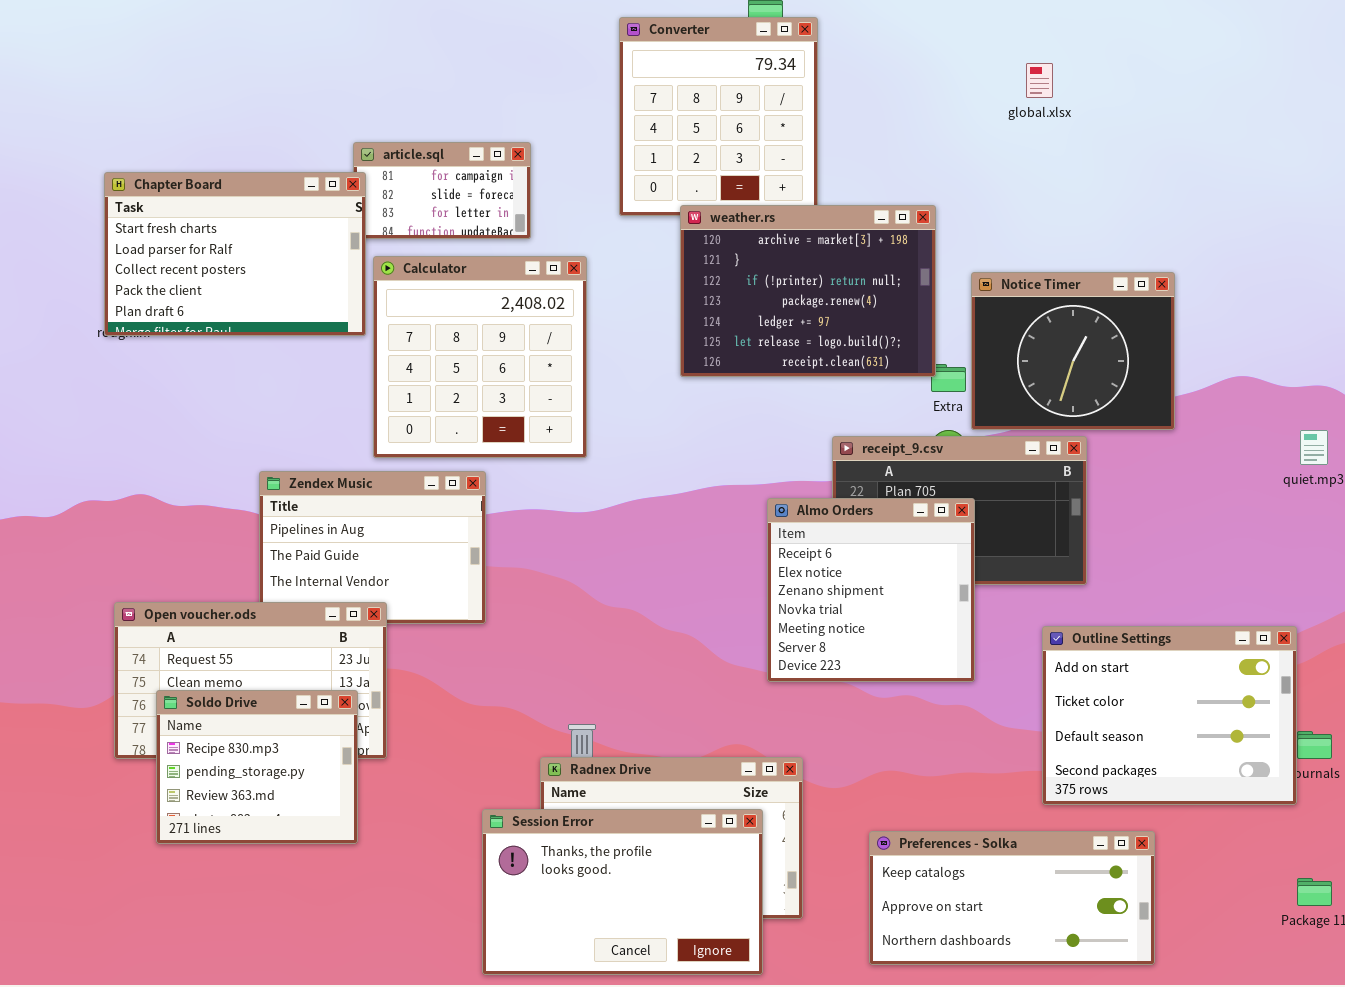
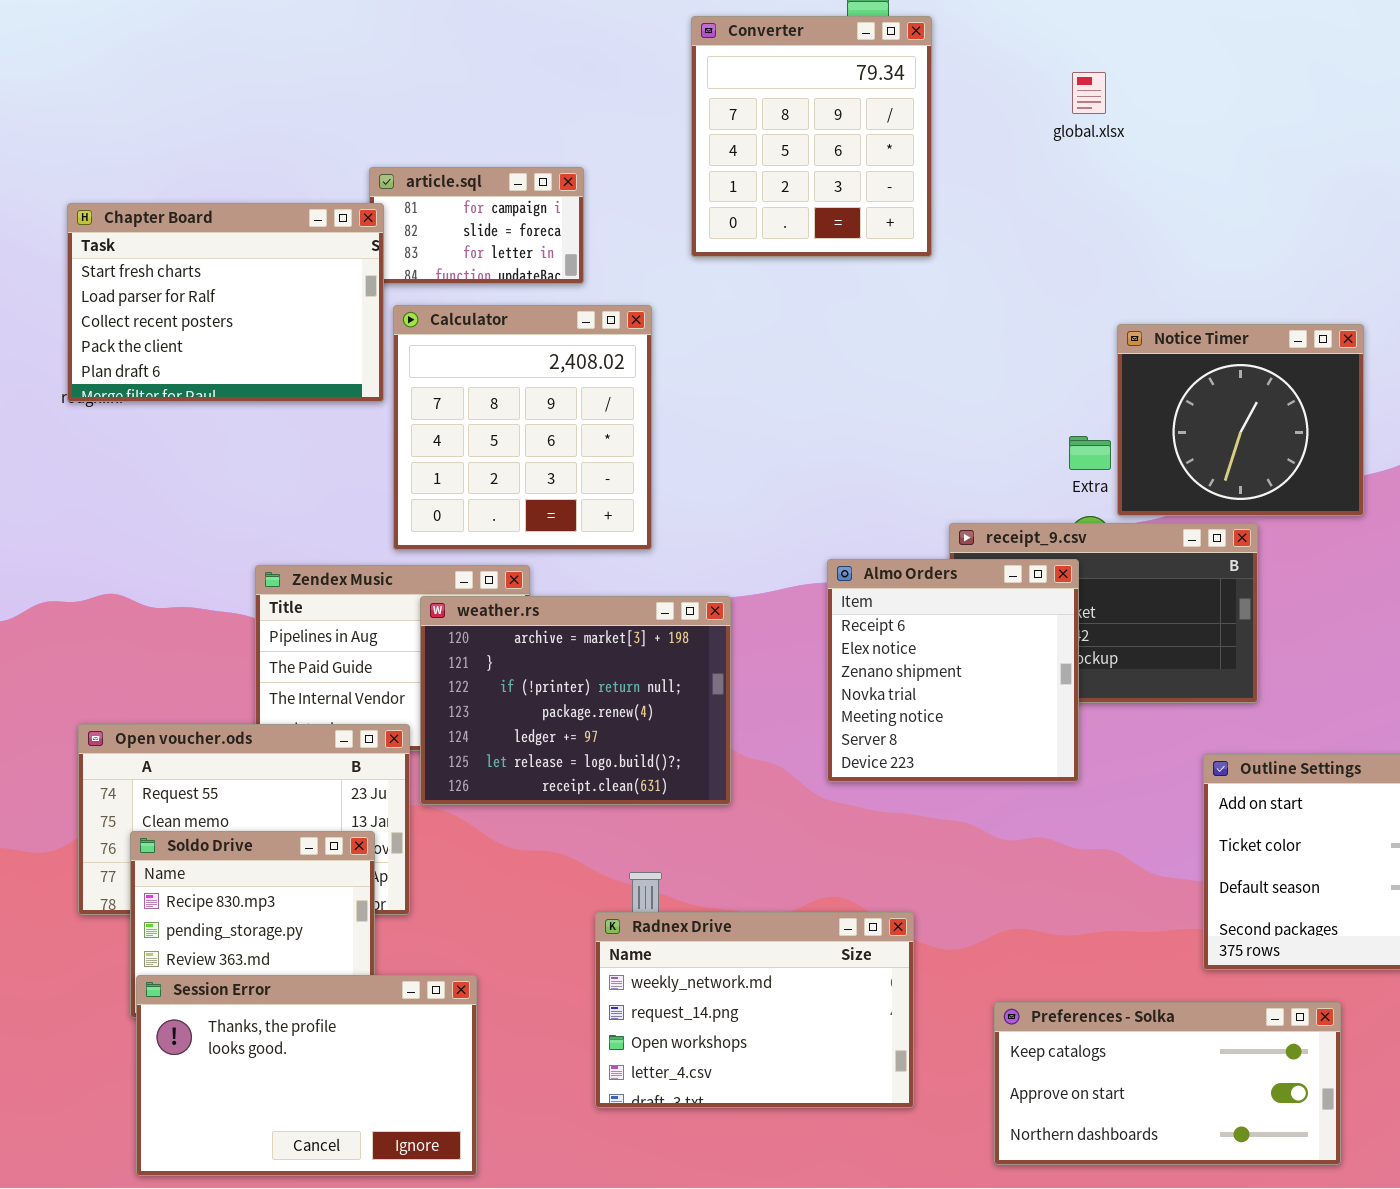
global.xlsx: [1026,63,1053,98] -> [1072,72,1106,114], moved
weather.rs: [680,205,936,377] -> [420,596,731,805], moved
Almo Orders: [767,498,975,682] -> [827,559,1079,782], moved
Session Error: [482,809,763,975] -> [136,975,477,1176], moved

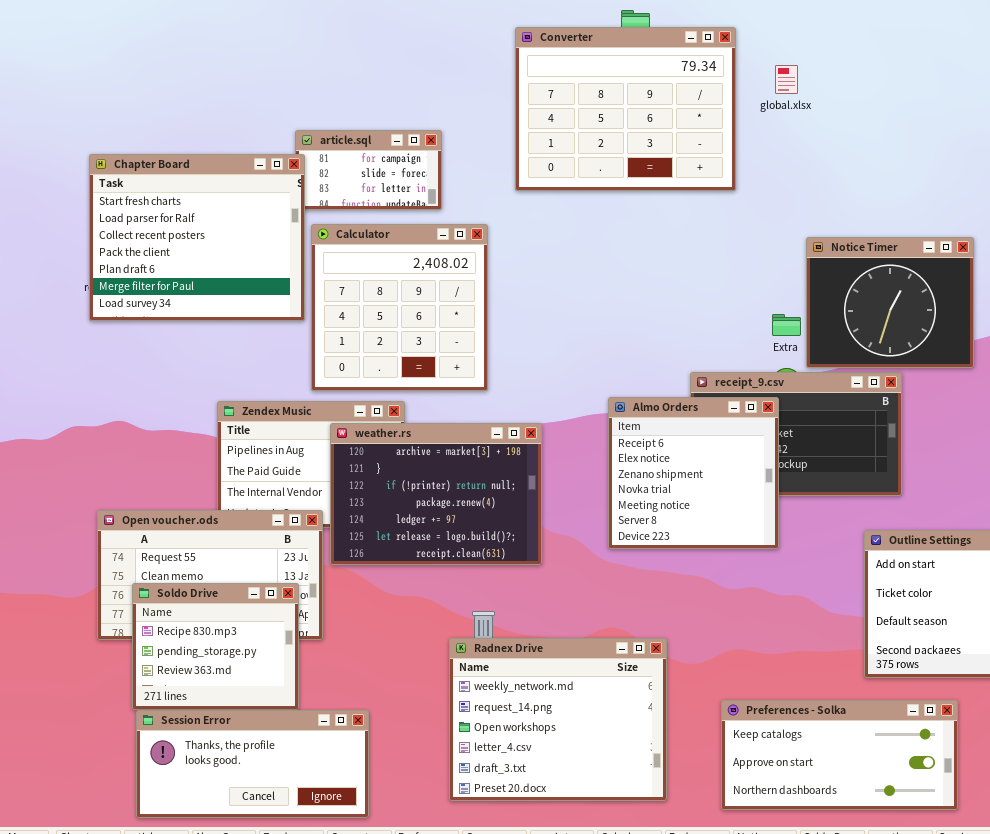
Converter: [691,16,932,257] -> [515,27,736,191], resized
Chapter Board: [67,203,384,402] -> [89,154,305,321], resized
Radnex Drive: [595,912,914,1108] -> [449,638,667,801], resized
Session Error: [136,975,477,1176] -> [136,710,369,818], resized

